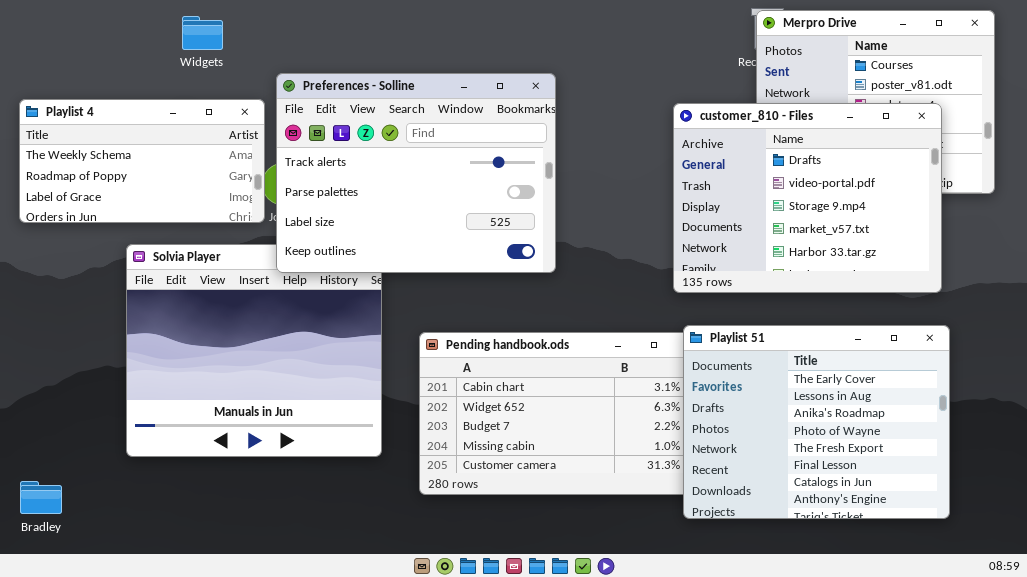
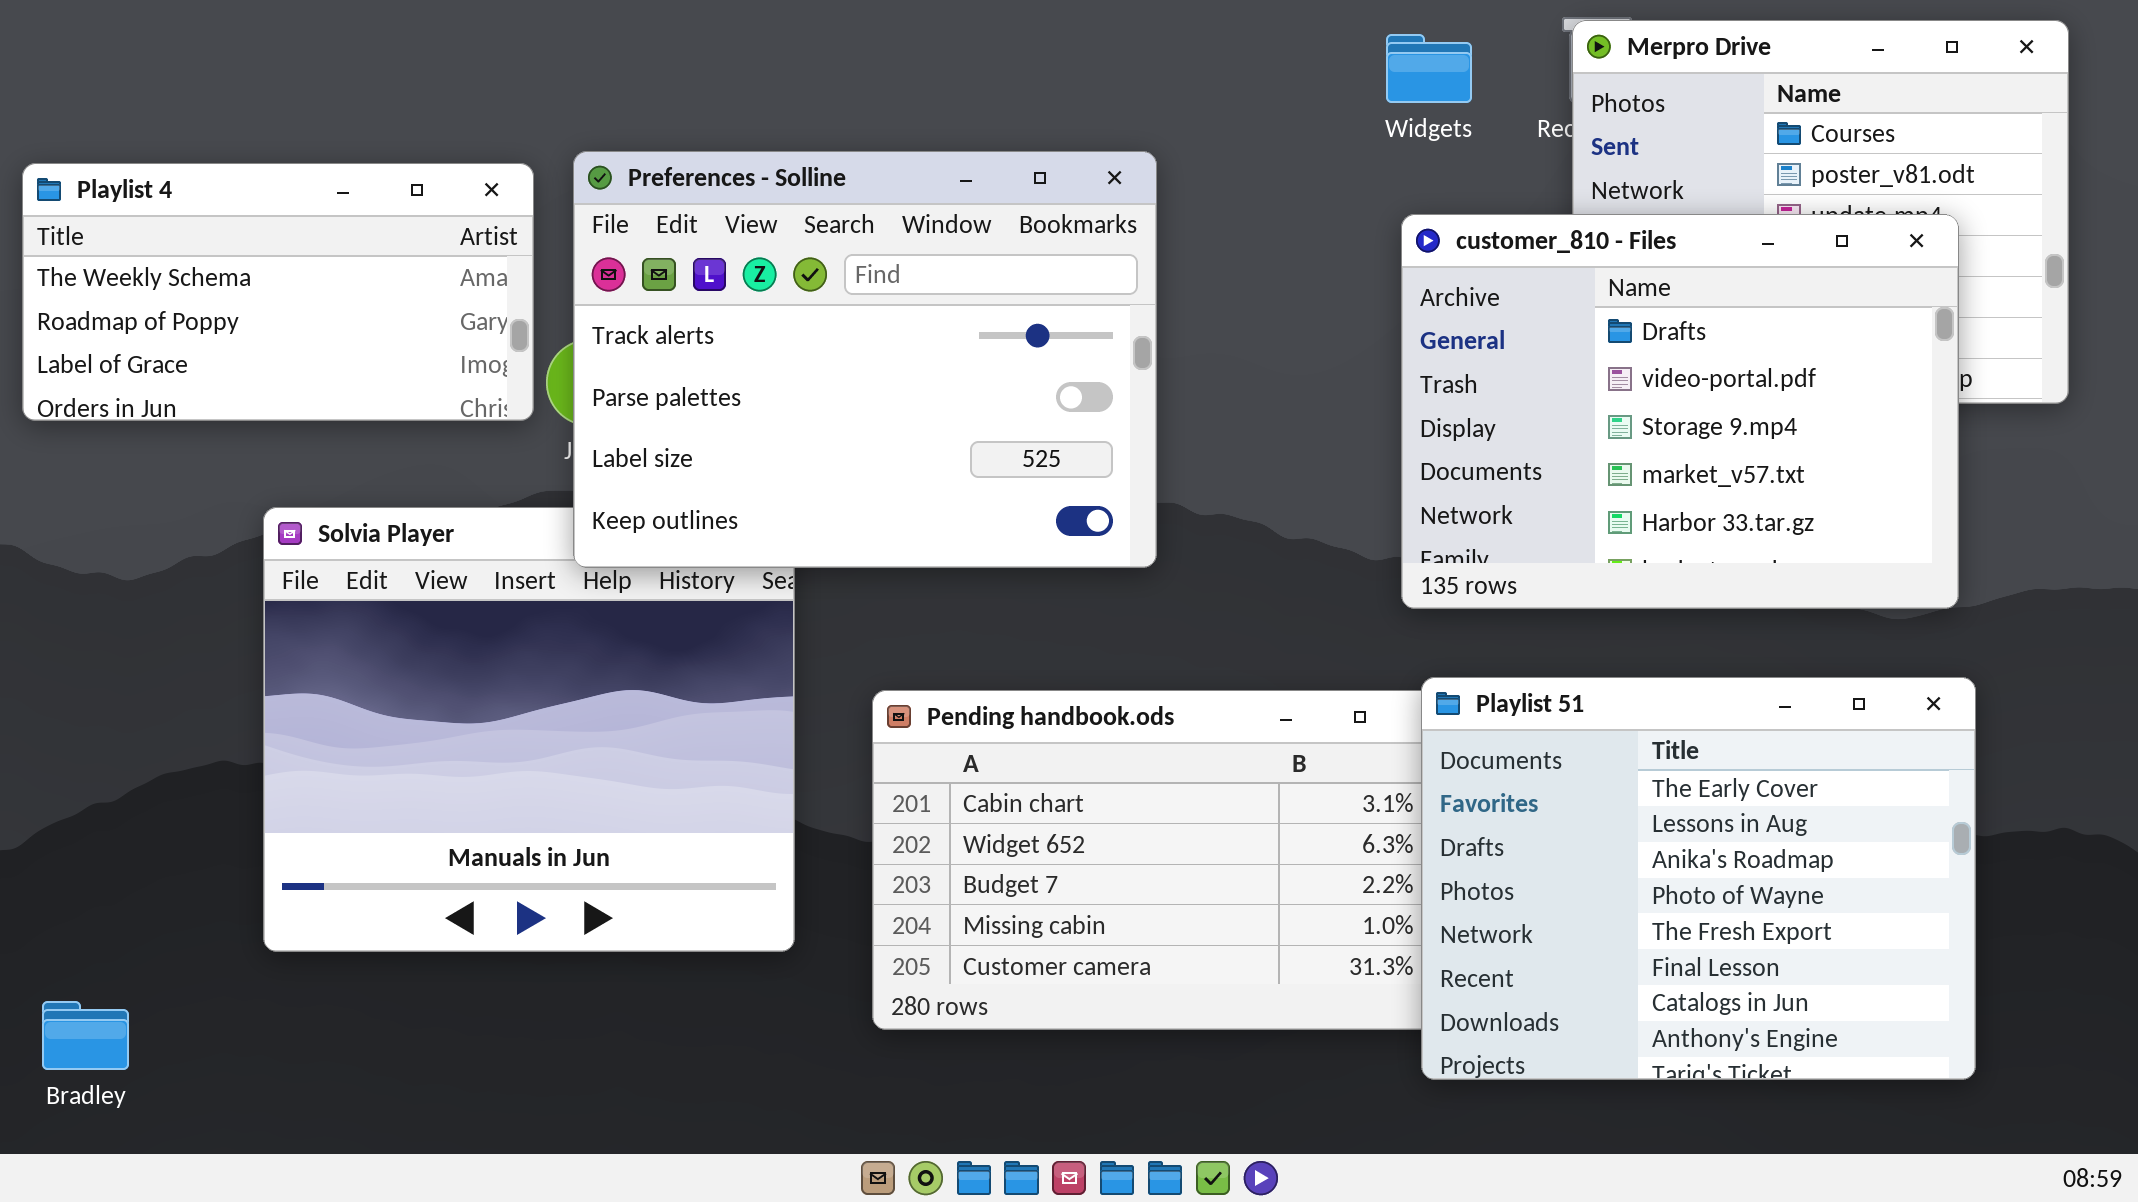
Widgets: [182,16,223,50] -> [1386,34,1472,103], moved
Playlist 4: [19,99,265,223] -> [22,163,534,421], moved

